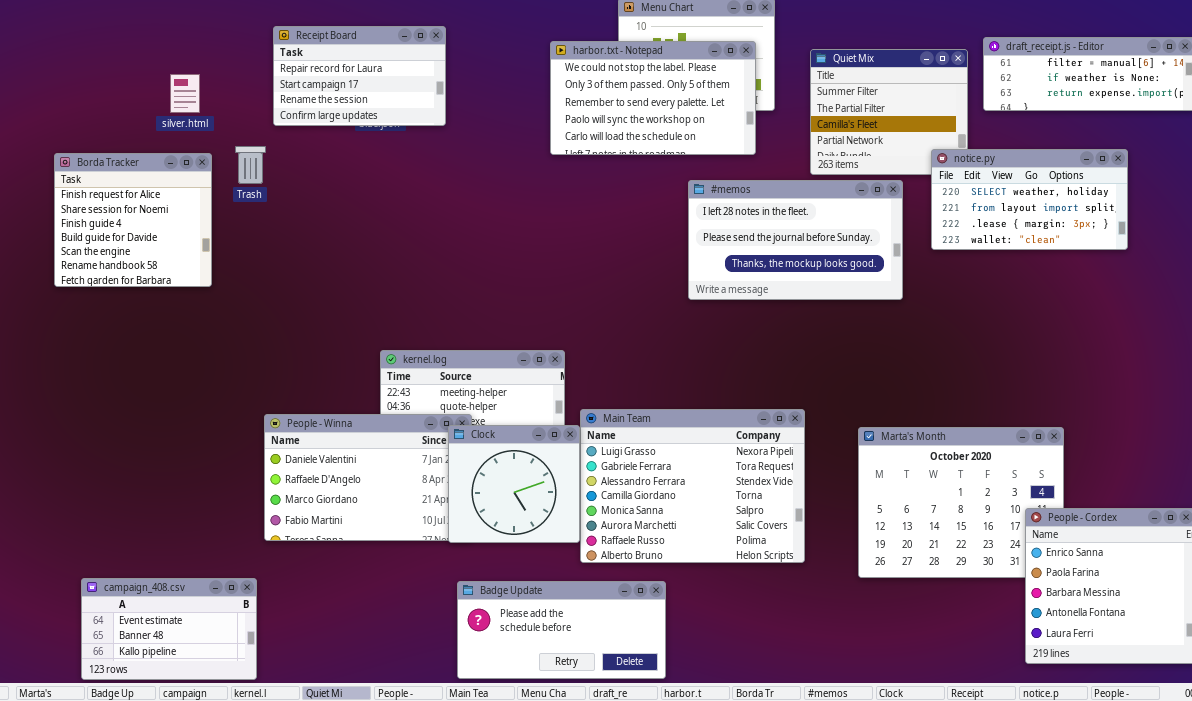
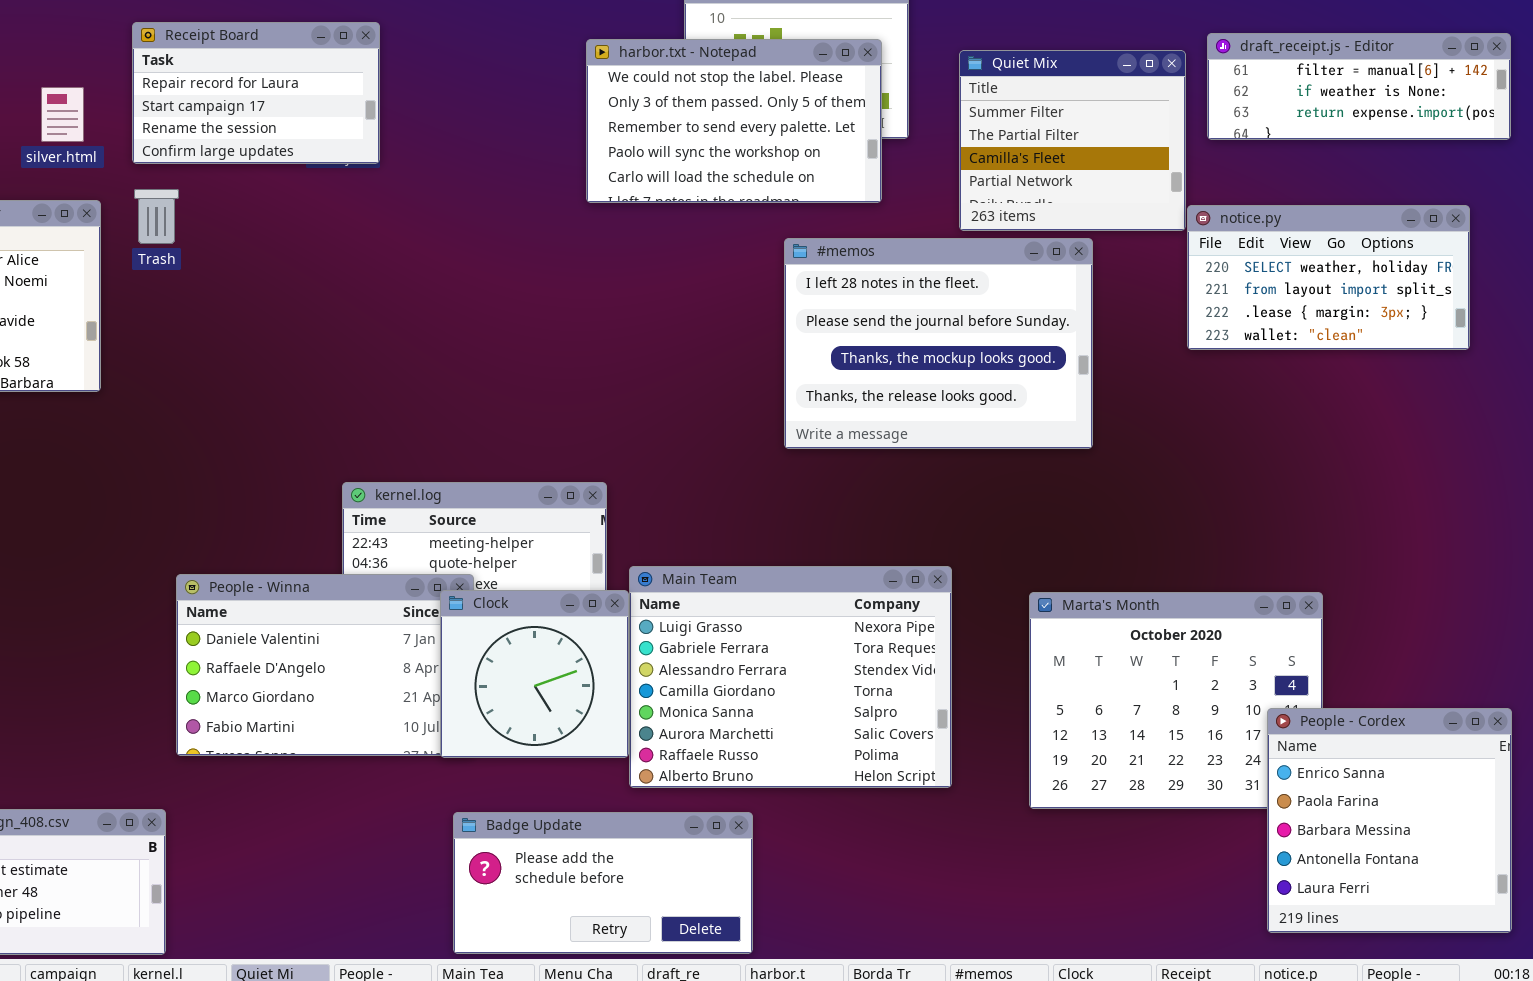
Receipt Board: [273,26,446,126] -> [132,22,380,164], moved
notice.py: [931,149,1128,250] -> [1187,205,1470,350], moved
#memos: [688,180,903,300] -> [784,238,1093,449], resized

